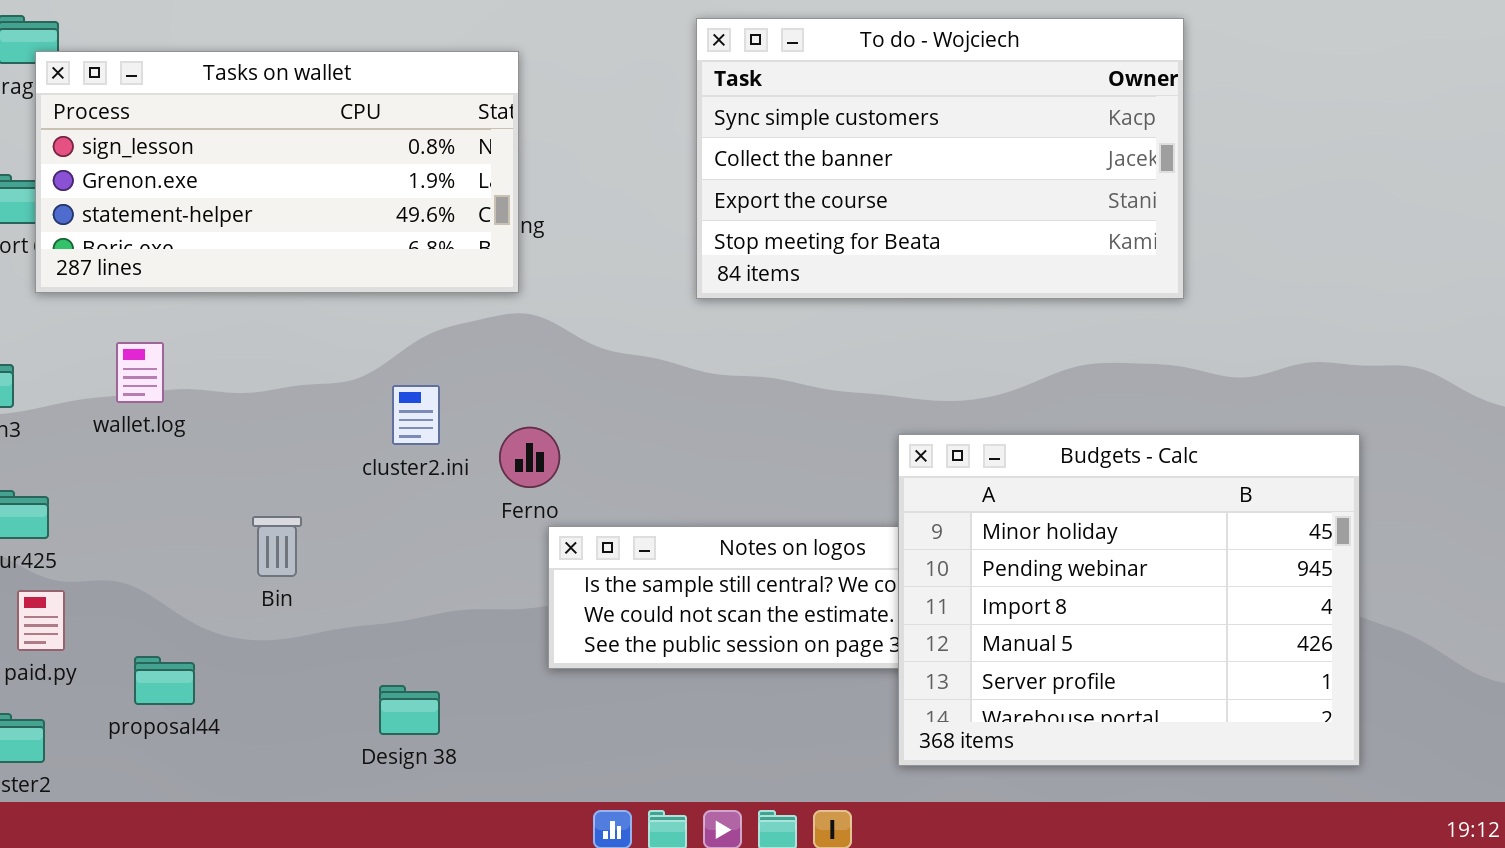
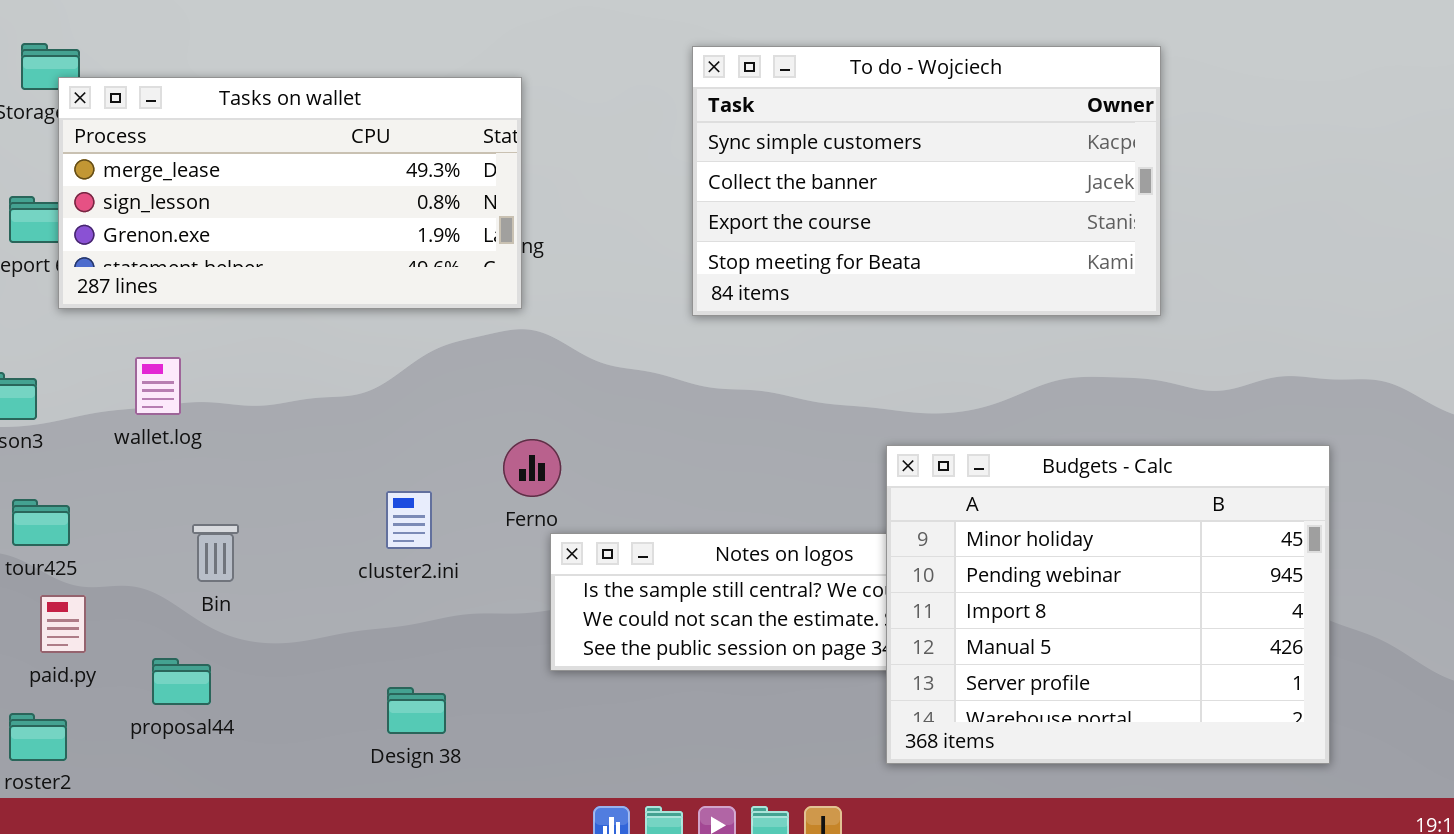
Tasks on wallet: [35,51,519,293] -> [58,77,522,309], scrolled up 1 row
cluster2.ini: [392,385,440,445] -> [386,491,432,549], moved
Bin: [252,516,302,577] -> [192,524,239,582], moved

